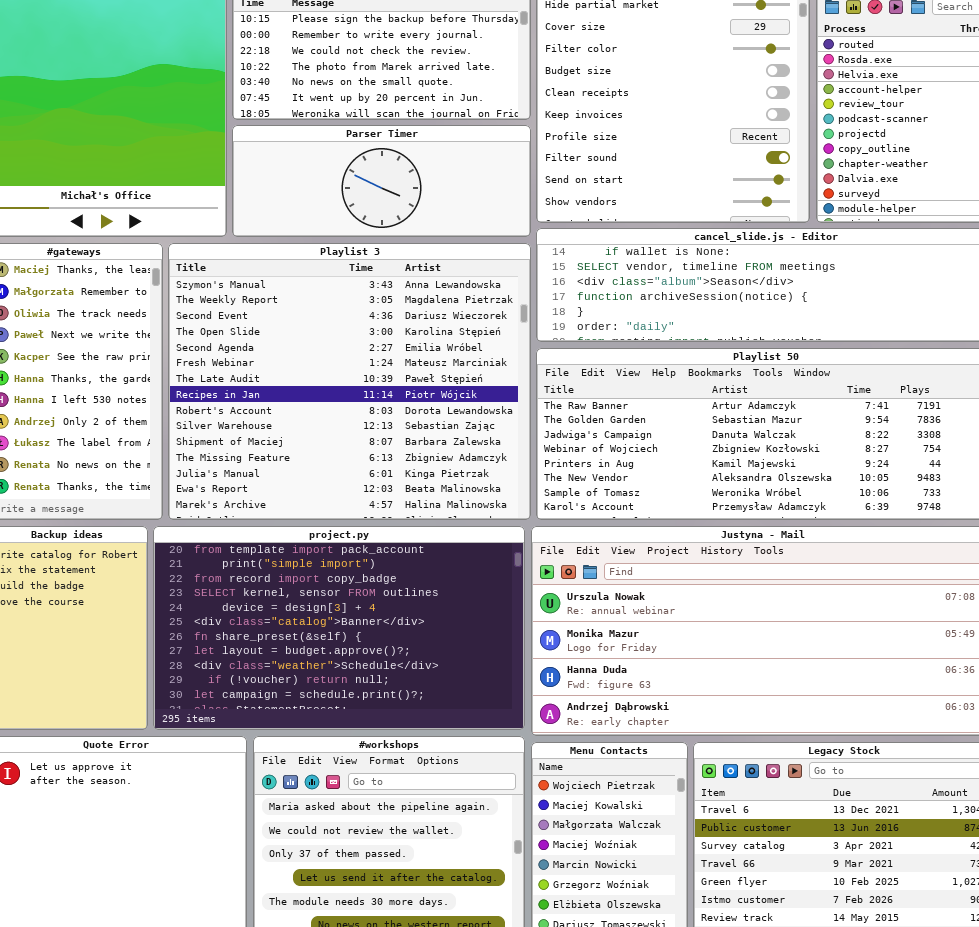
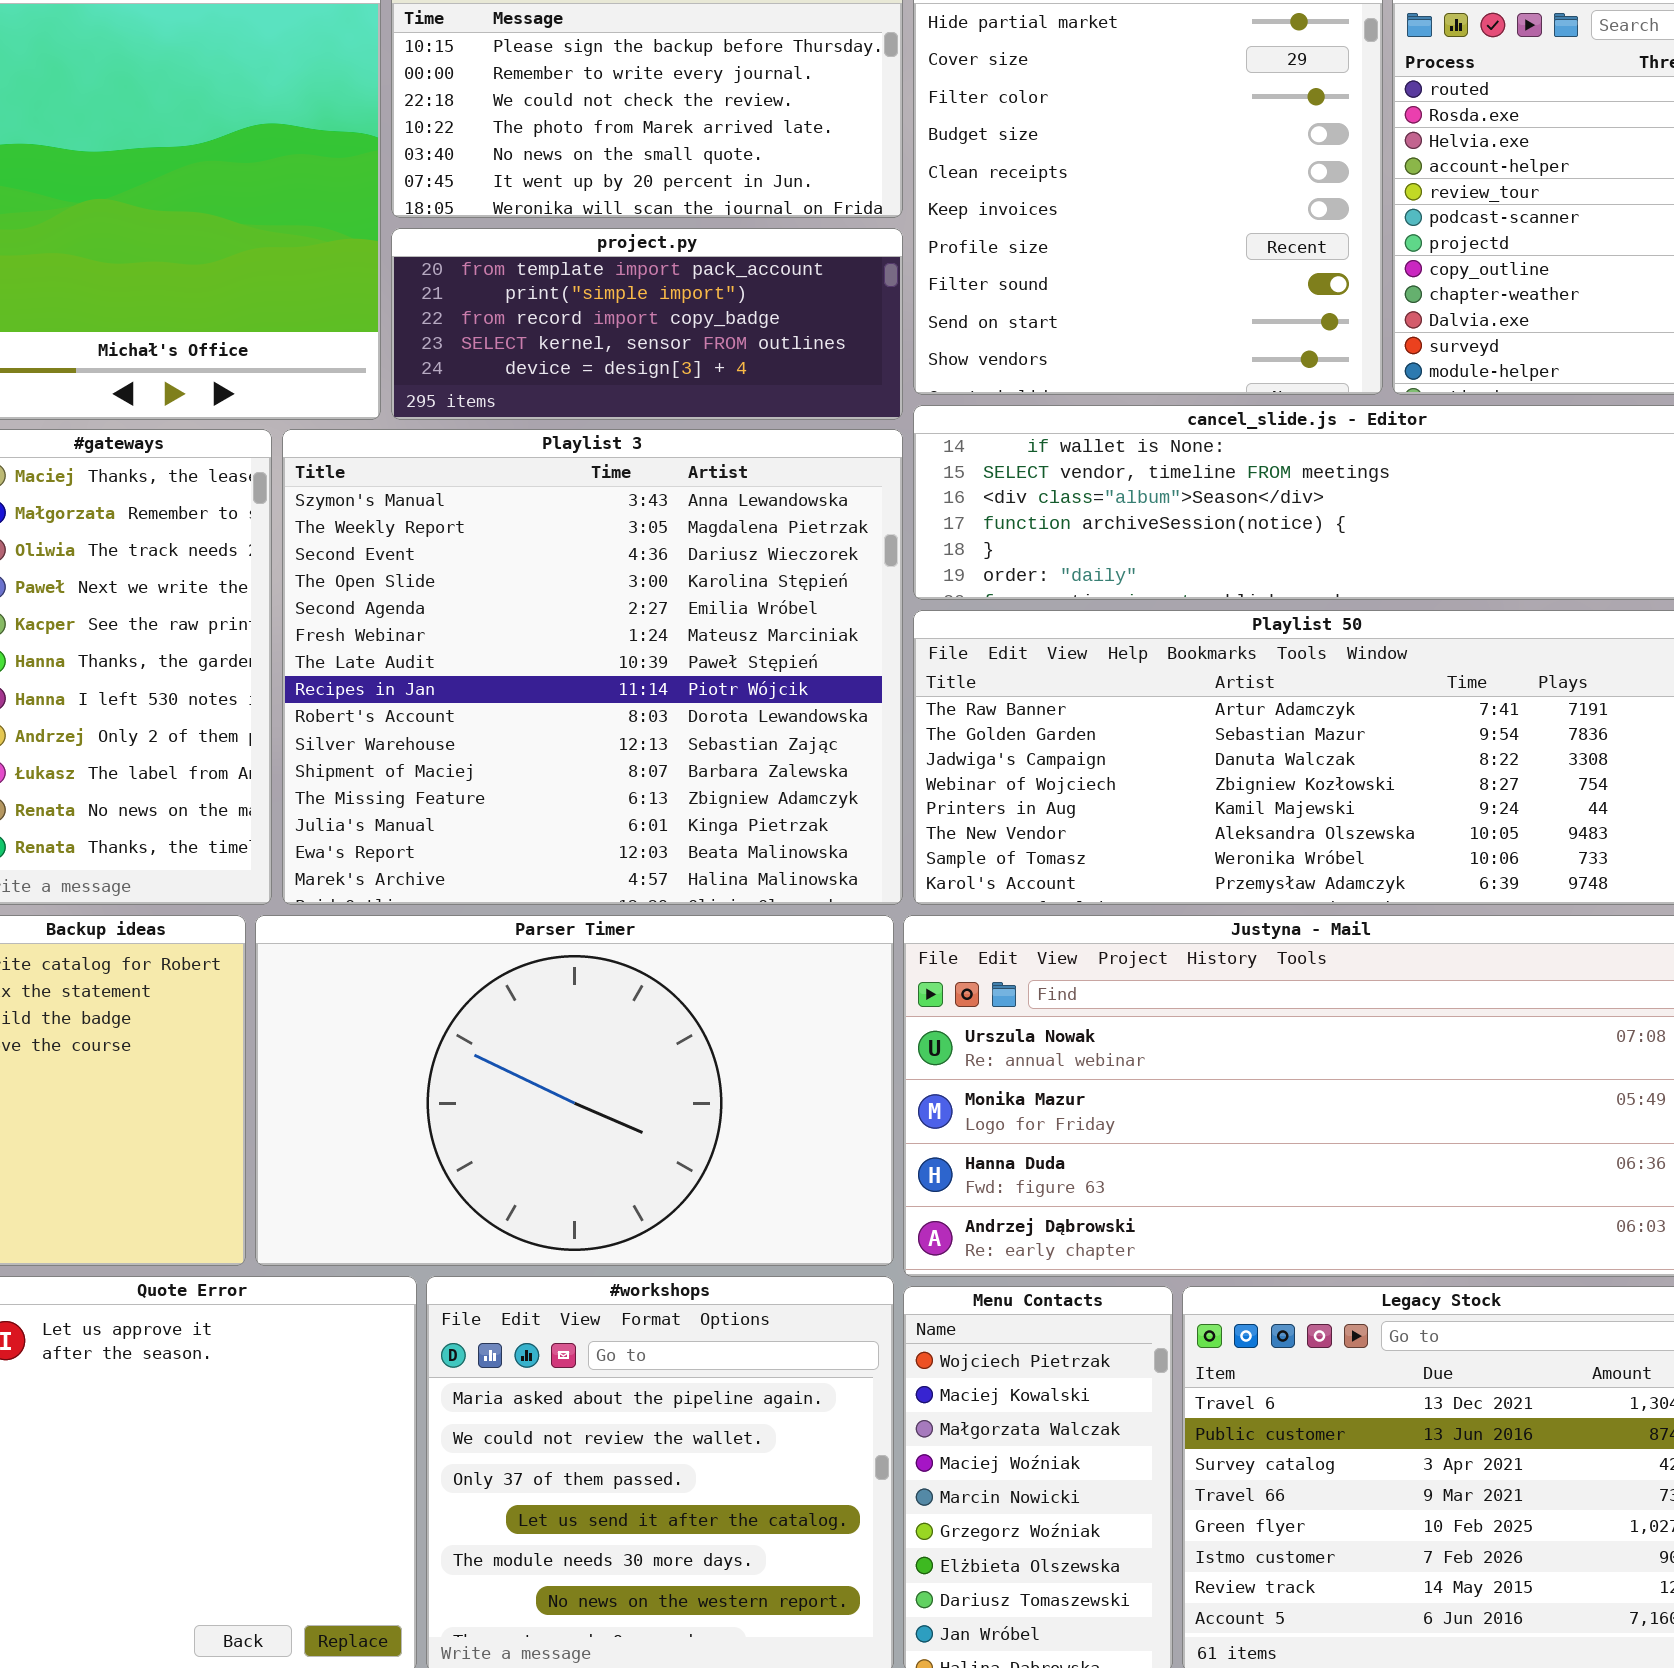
Parser Timer: [232,125,531,237] -> [255,915,894,1266], moved, resized
project.py: [153,526,525,730] -> [391,228,903,420], moved, resized

